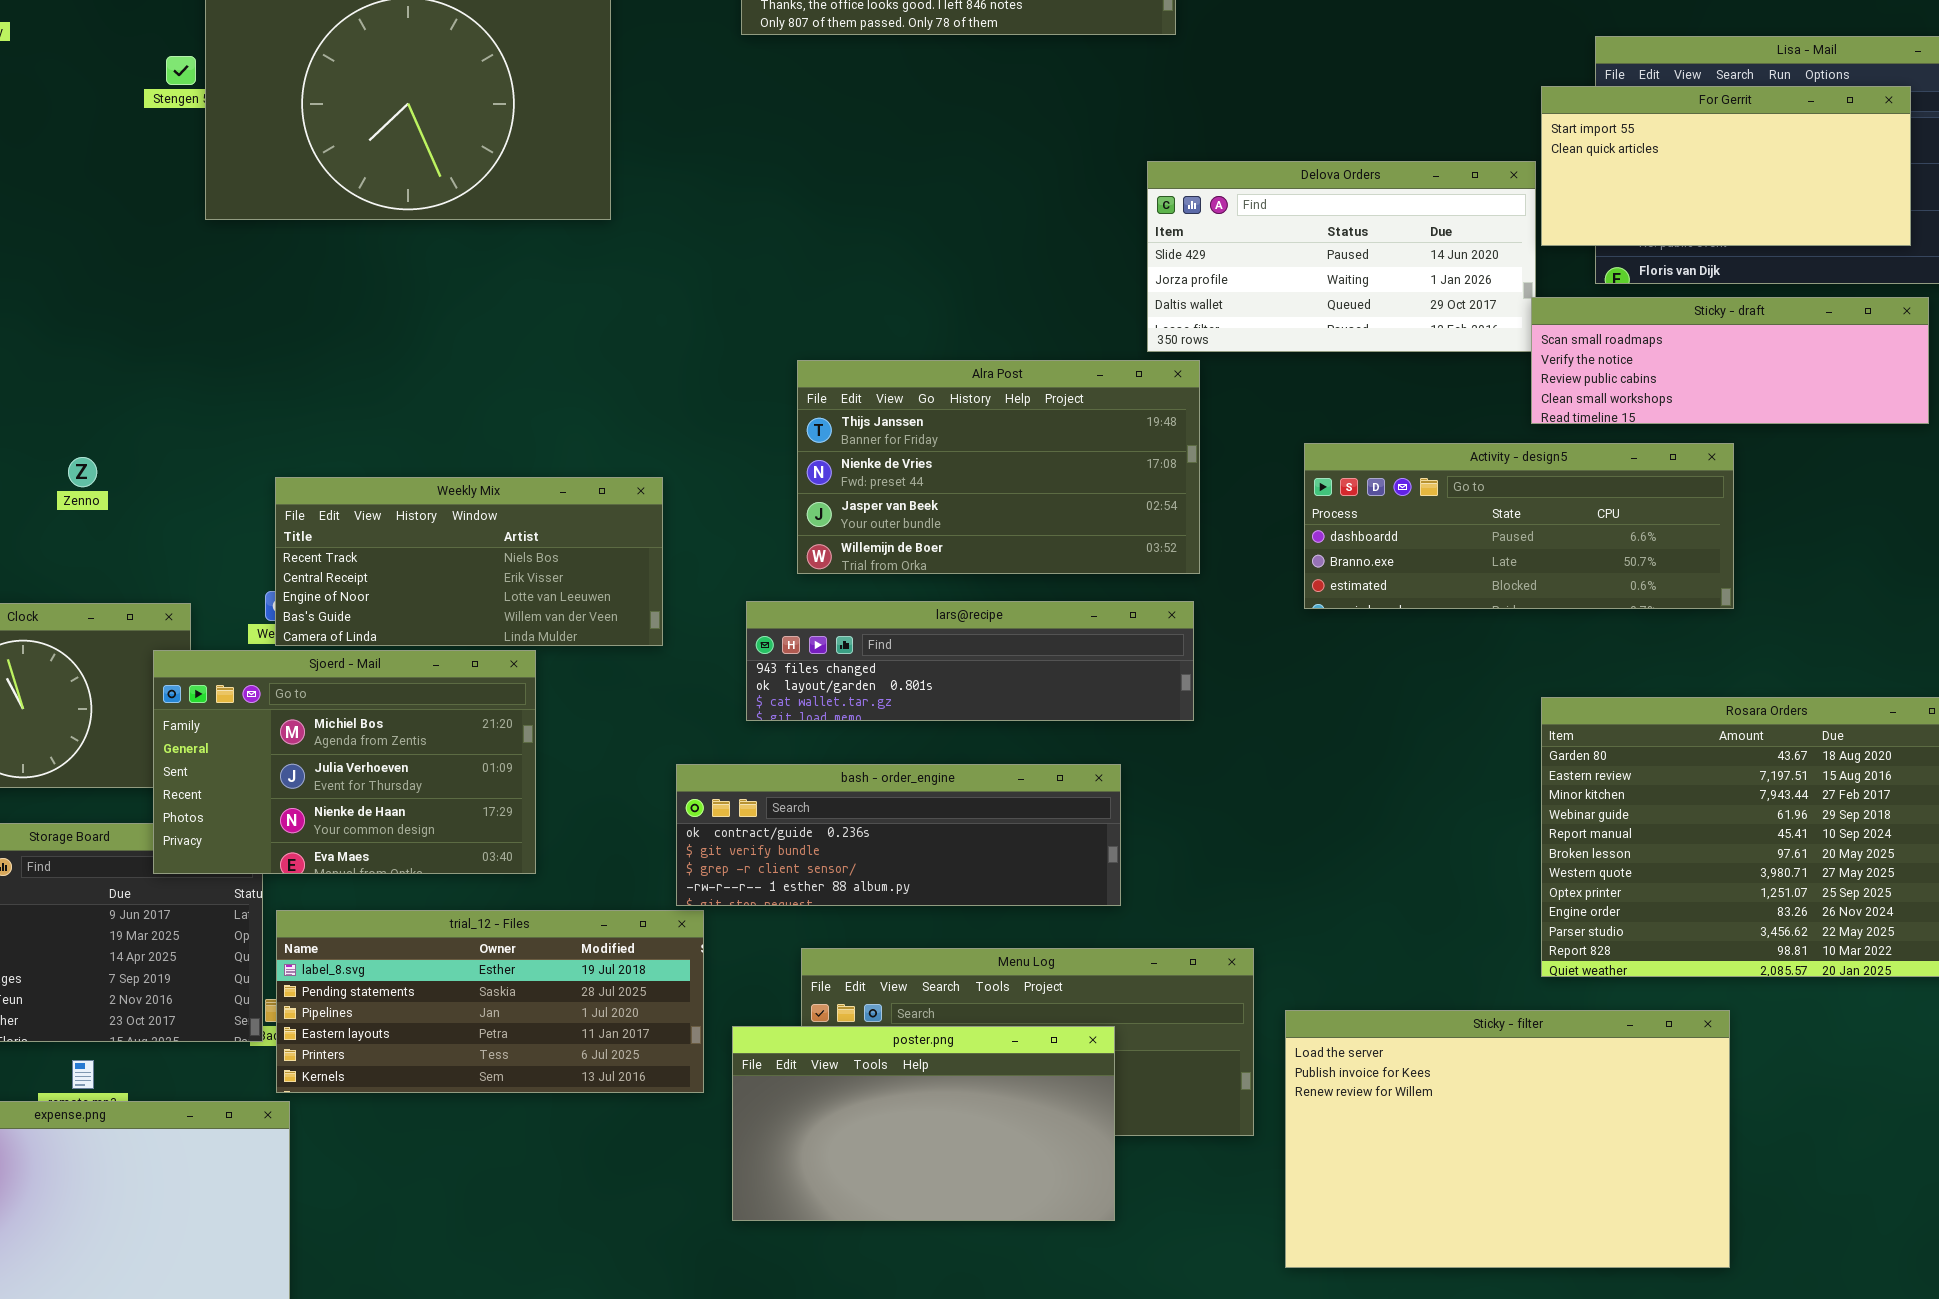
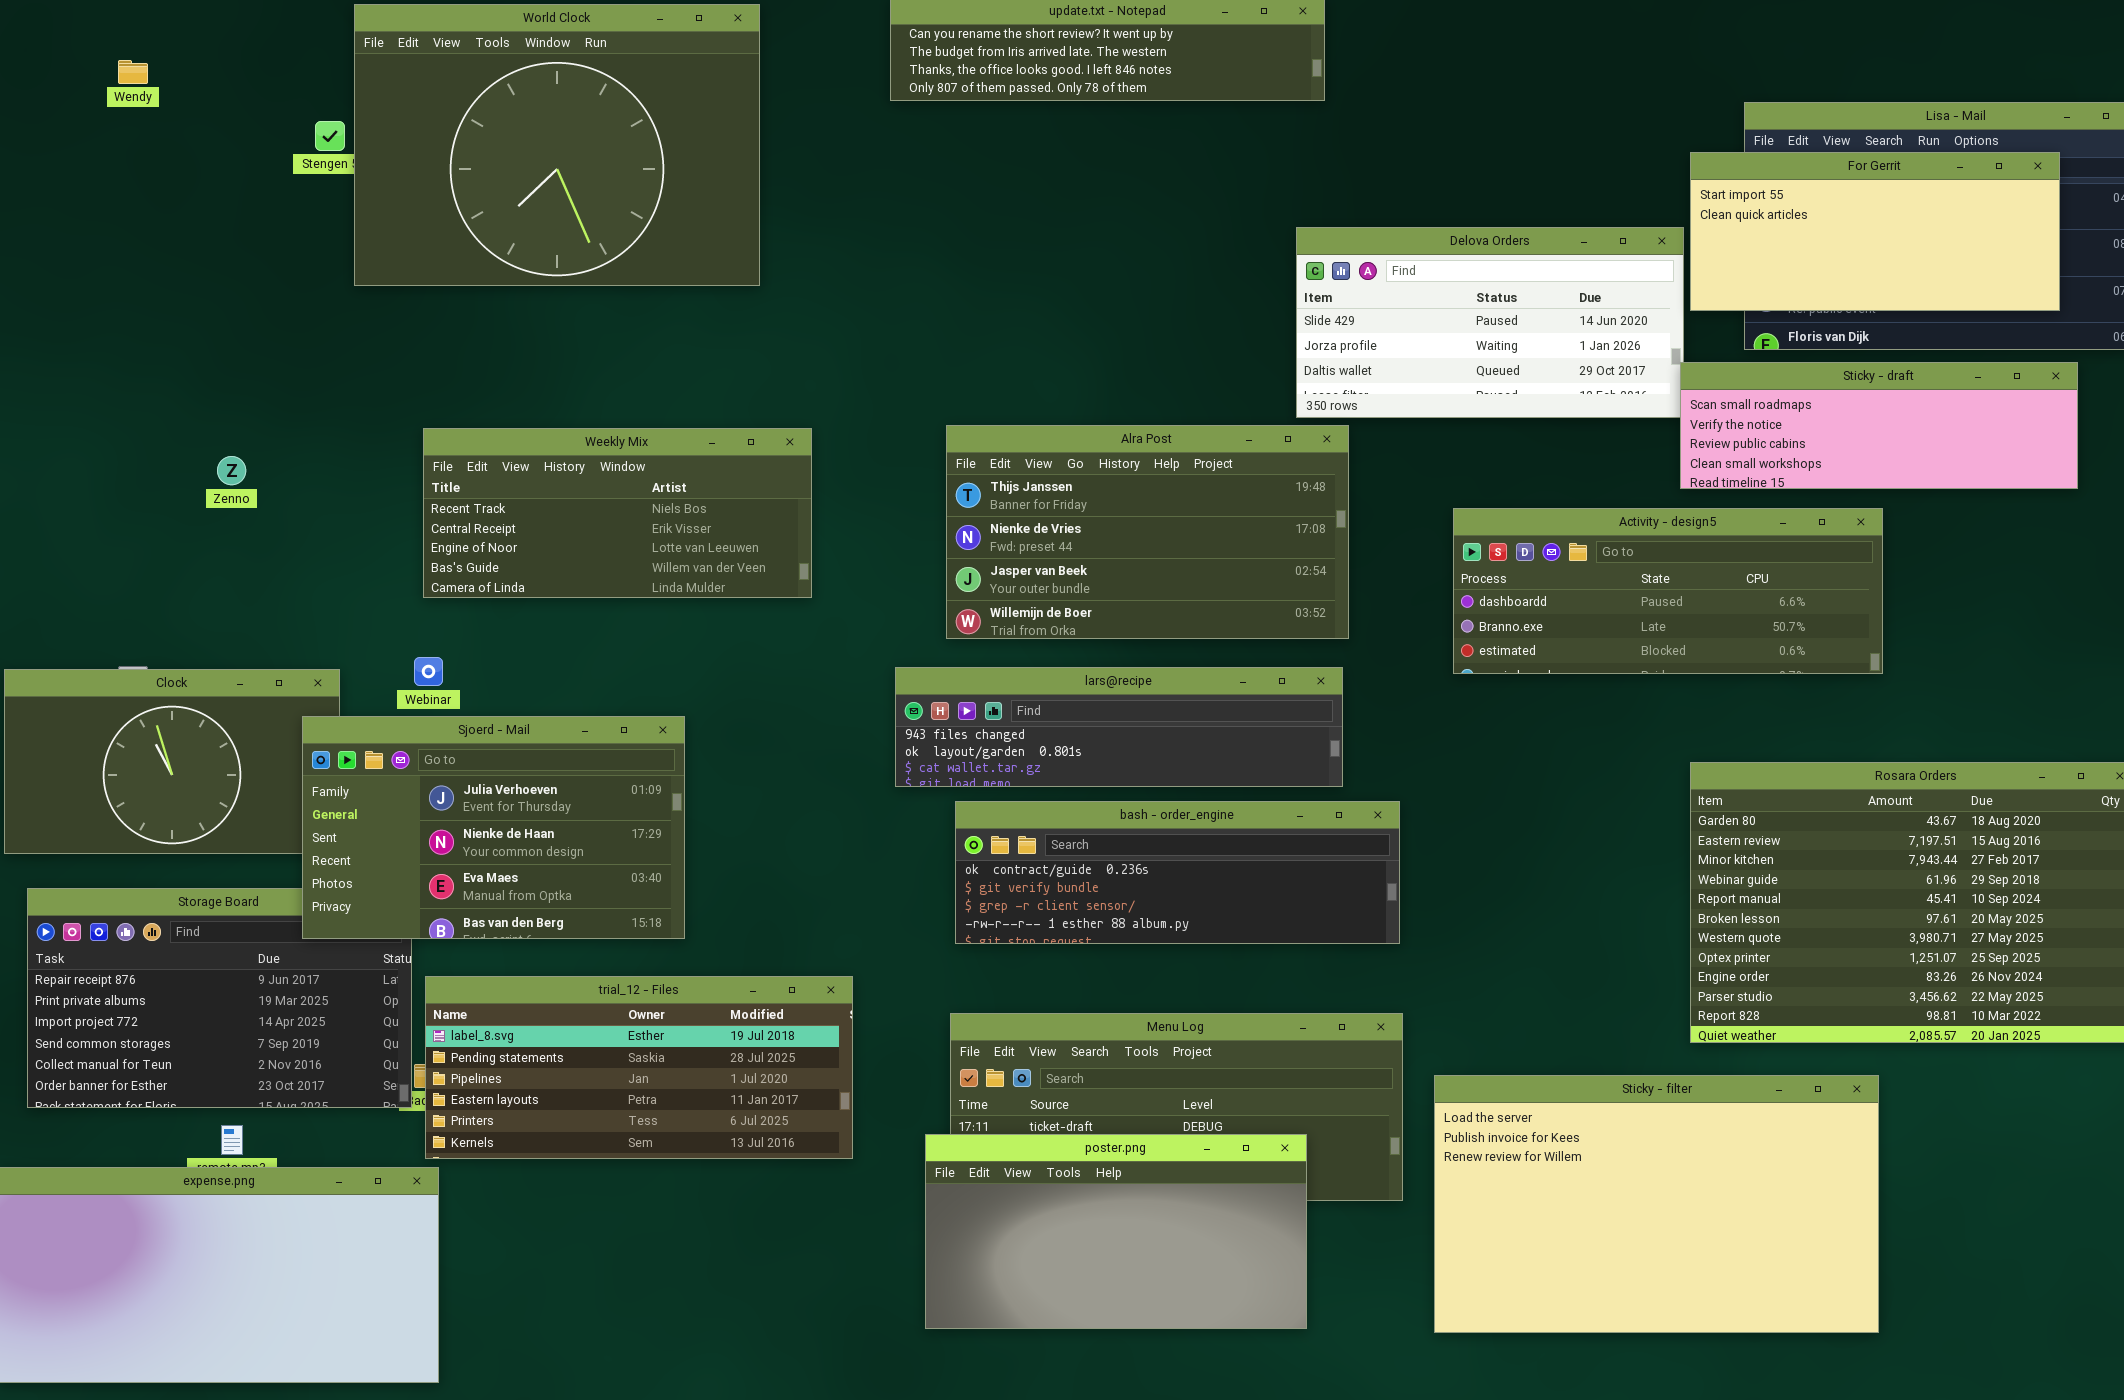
Zenno: [68,457,97,487] -> [217,456,246,485], moved
Weekly Mix: [275,477,663,646] -> [423,428,812,598], moved
Sjoerd - Mail: [153,650,536,874] -> [302,716,685,939], scrolled down 1 row
bash - order_engine: [676,764,1121,906] -> [955,801,1400,944], moved
poster.png: [732,1026,1115,1221] -> [925,1134,1307,1329], moved

